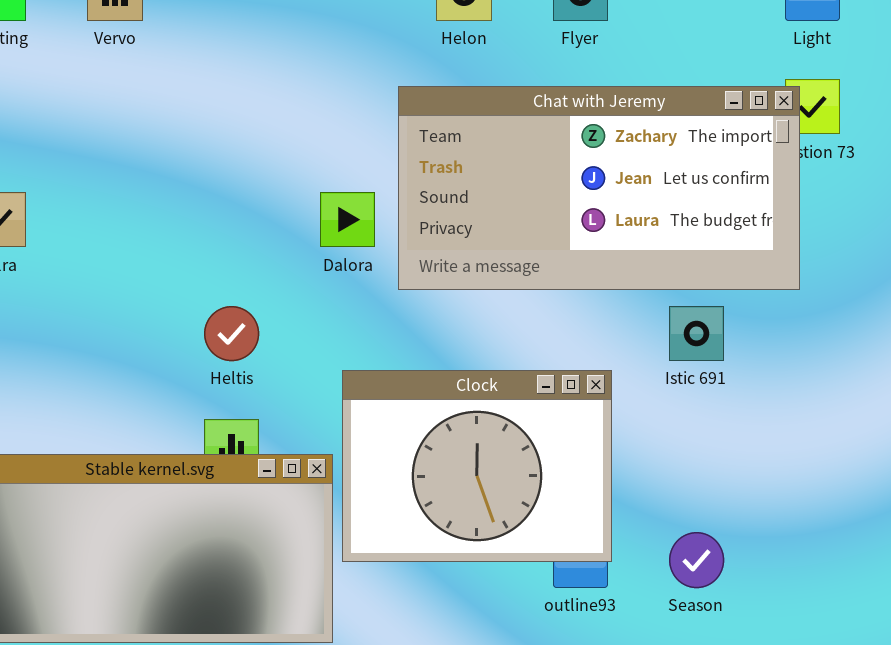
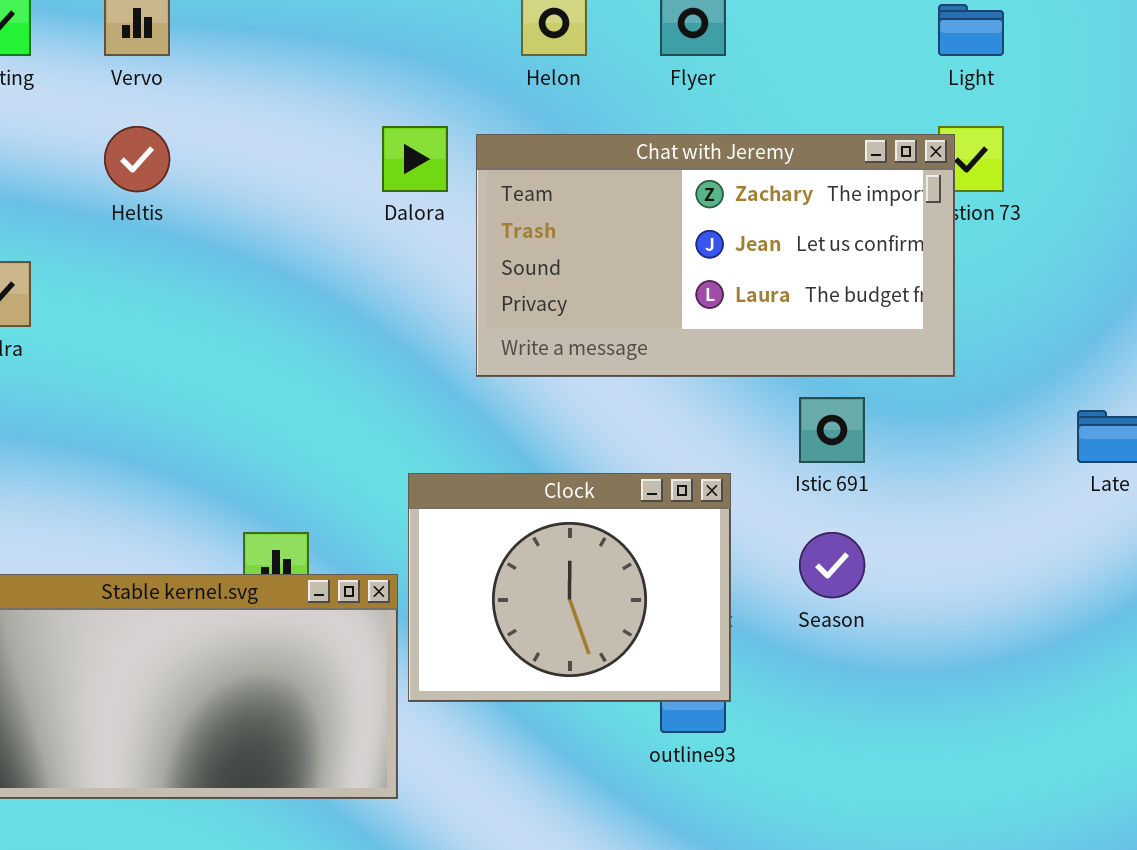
Dalora: [320,192,375,247] -> [382,126,448,192], moved
Heltis: [204,306,259,361] -> [104,126,170,192], moved
Season: [669,532,724,588] -> [799,532,865,598], moved

